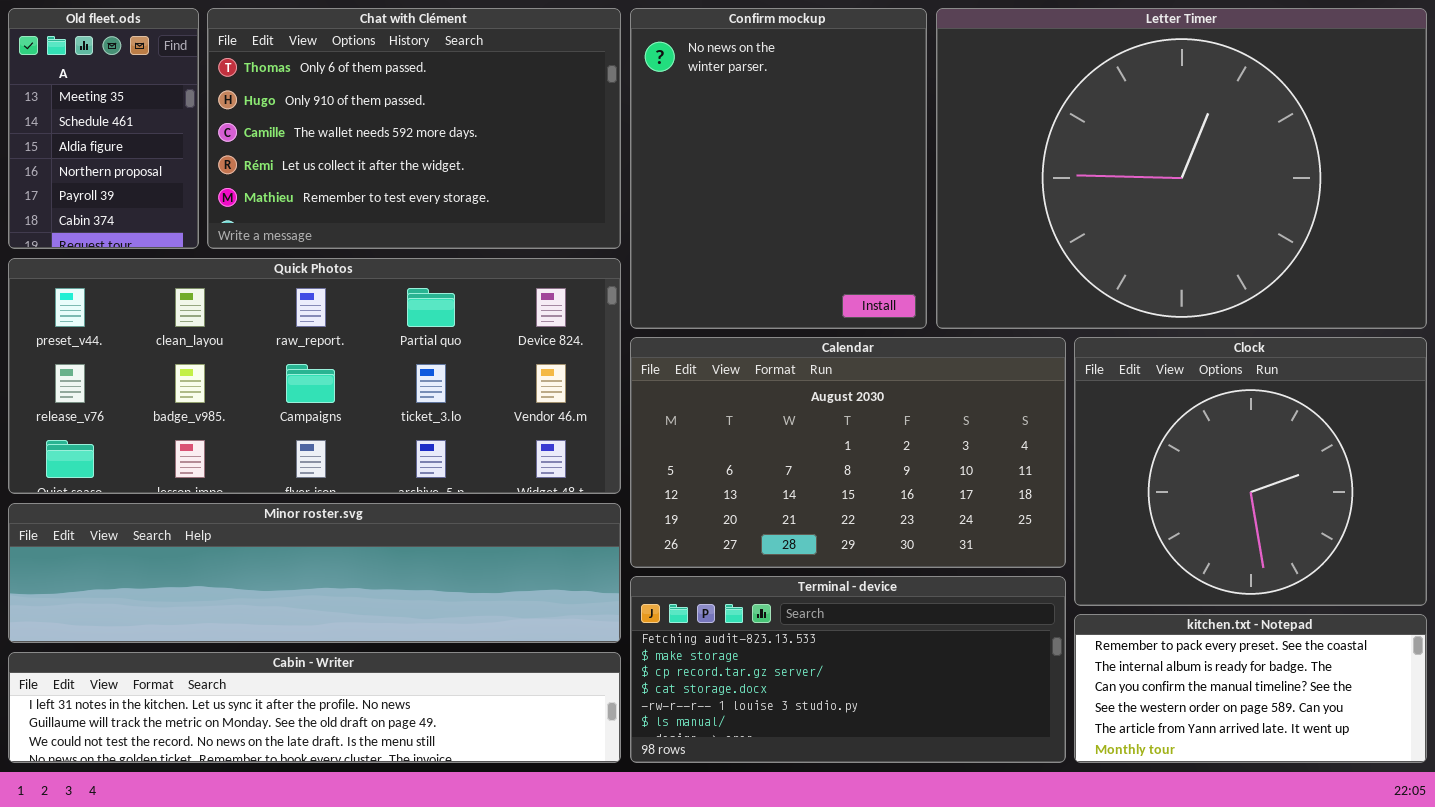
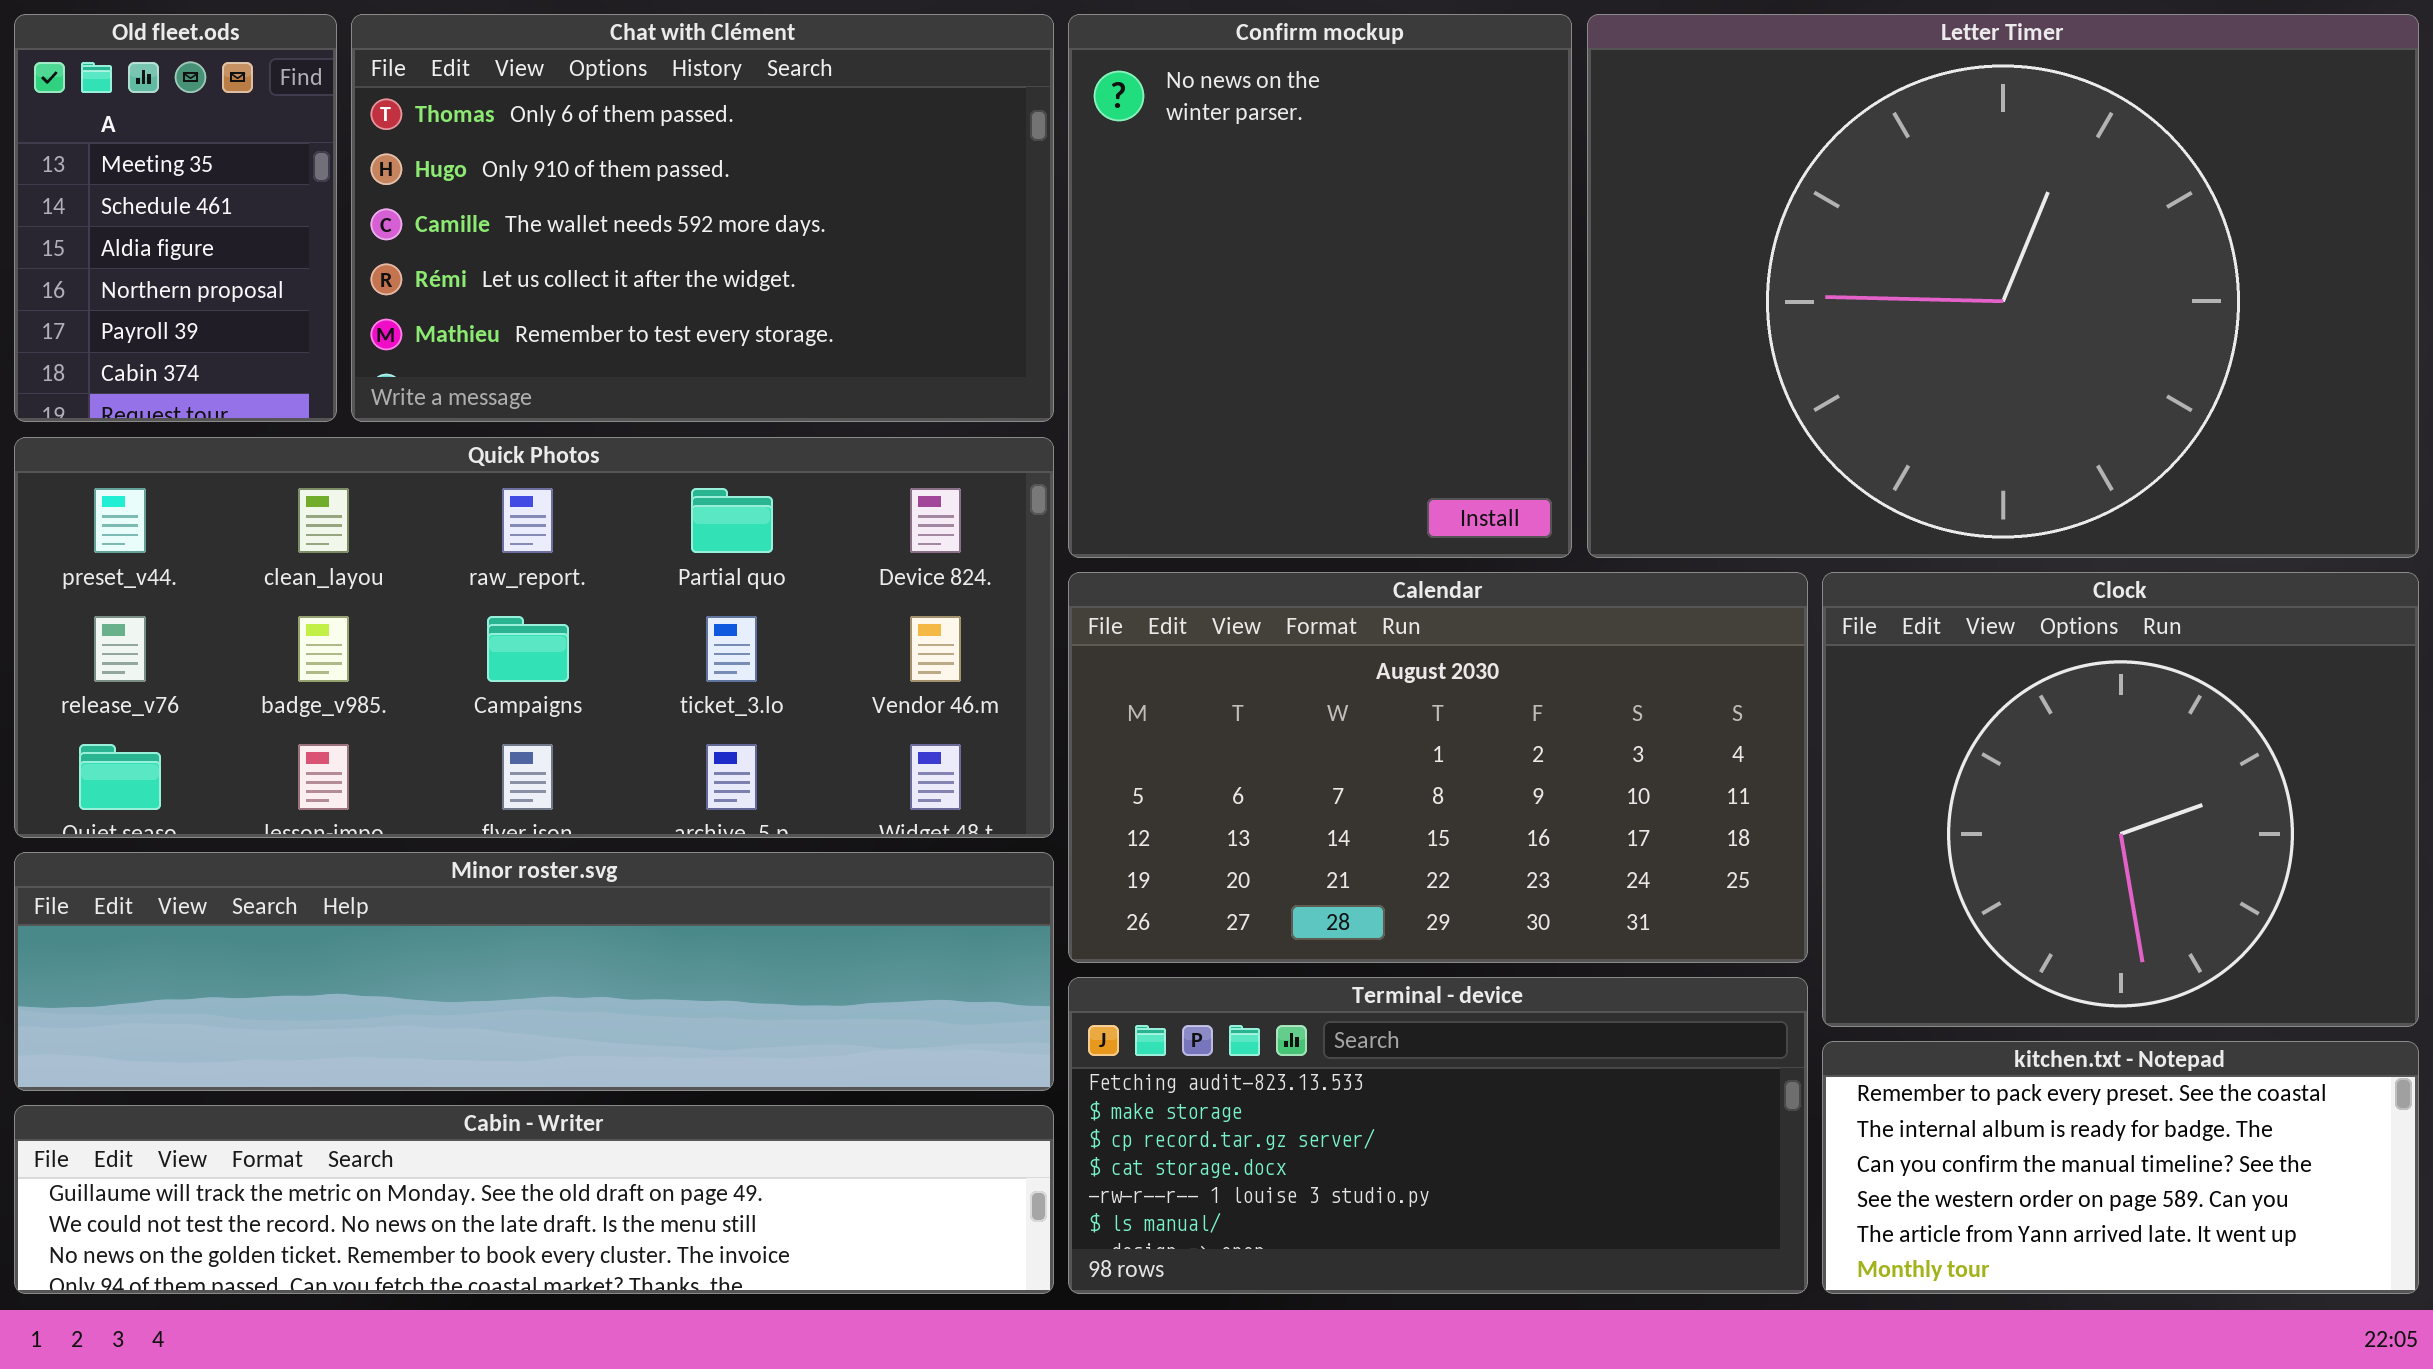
Cabin - Writer: [8,652,621,763] -> [14,1105,1054,1294], scrolled down 1 row

